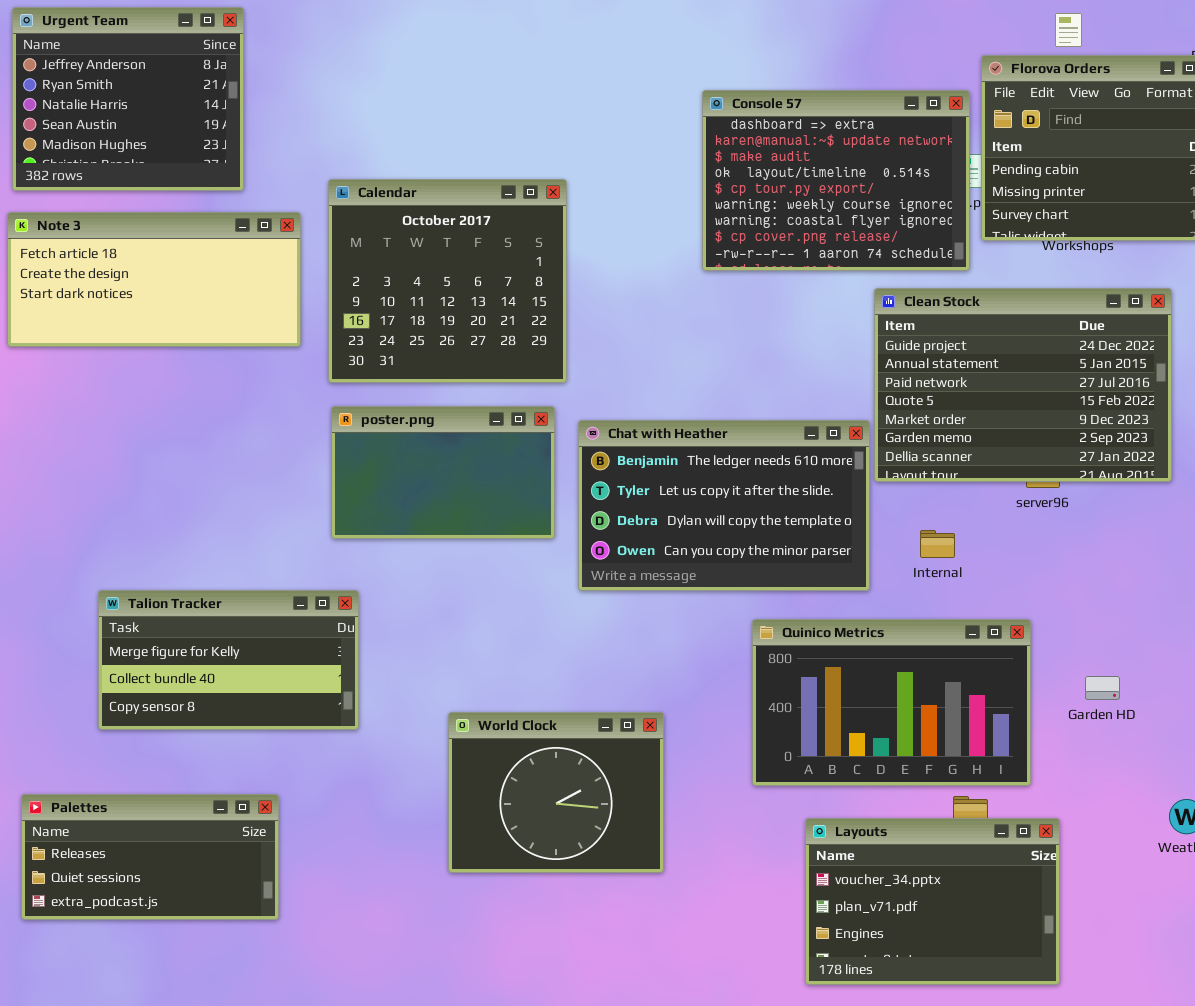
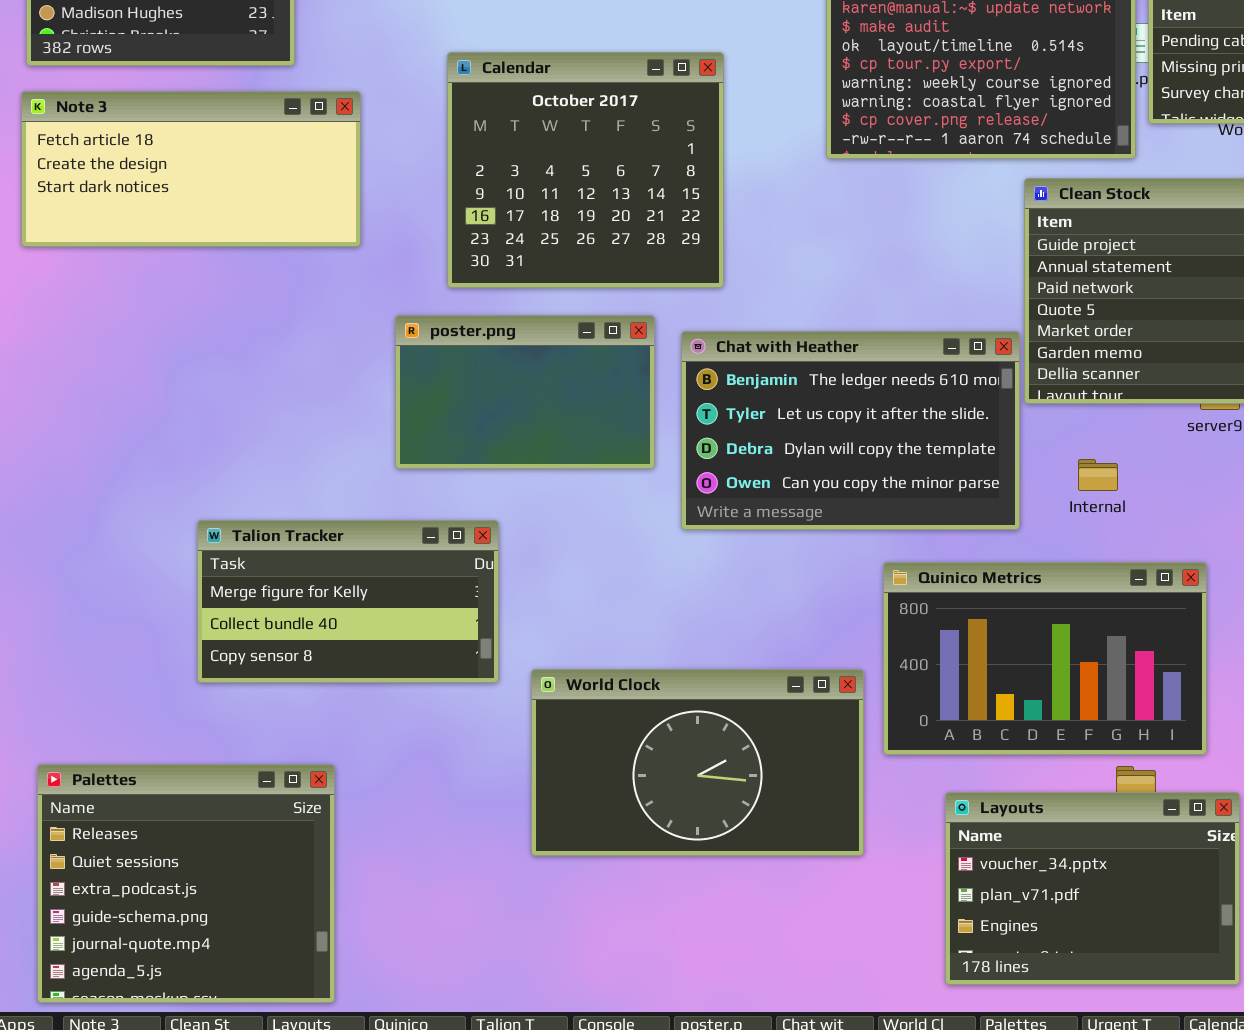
Calendar: [328,179,567,383] -> [447,52,724,288], moved
Talion Tracker: [98,590,359,730] -> [197,520,499,683], moved
World Clock: [448,712,664,873] -> [531,669,864,856], resized
Palettes: [21,794,279,920] -> [37,764,335,1003], resized

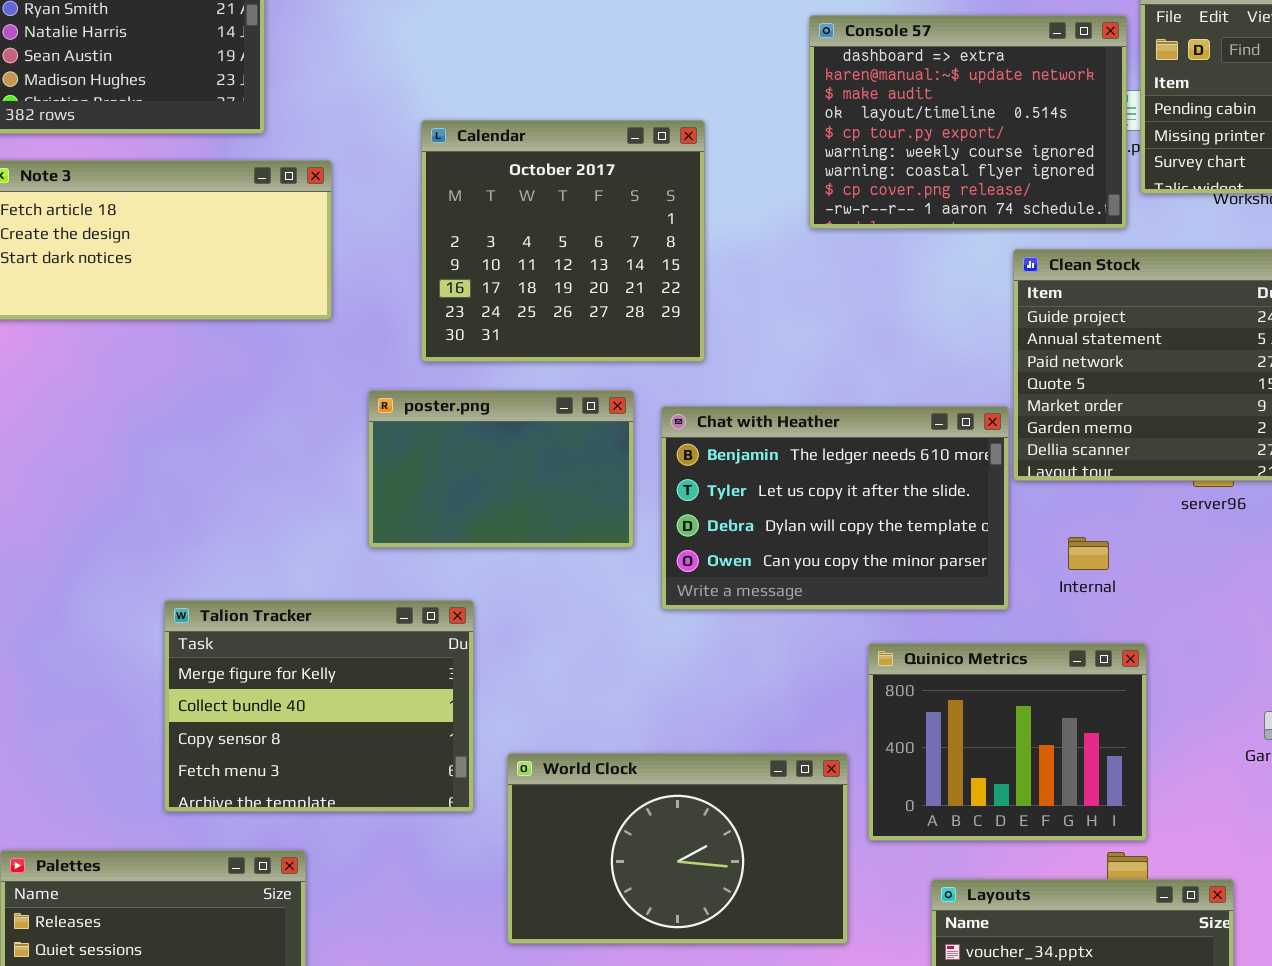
Talion Tracker: [197,520,499,683] -> [164,600,474,812], resized
Quinico Metrics: [883,562,1207,755] -> [868,643,1147,841], resized

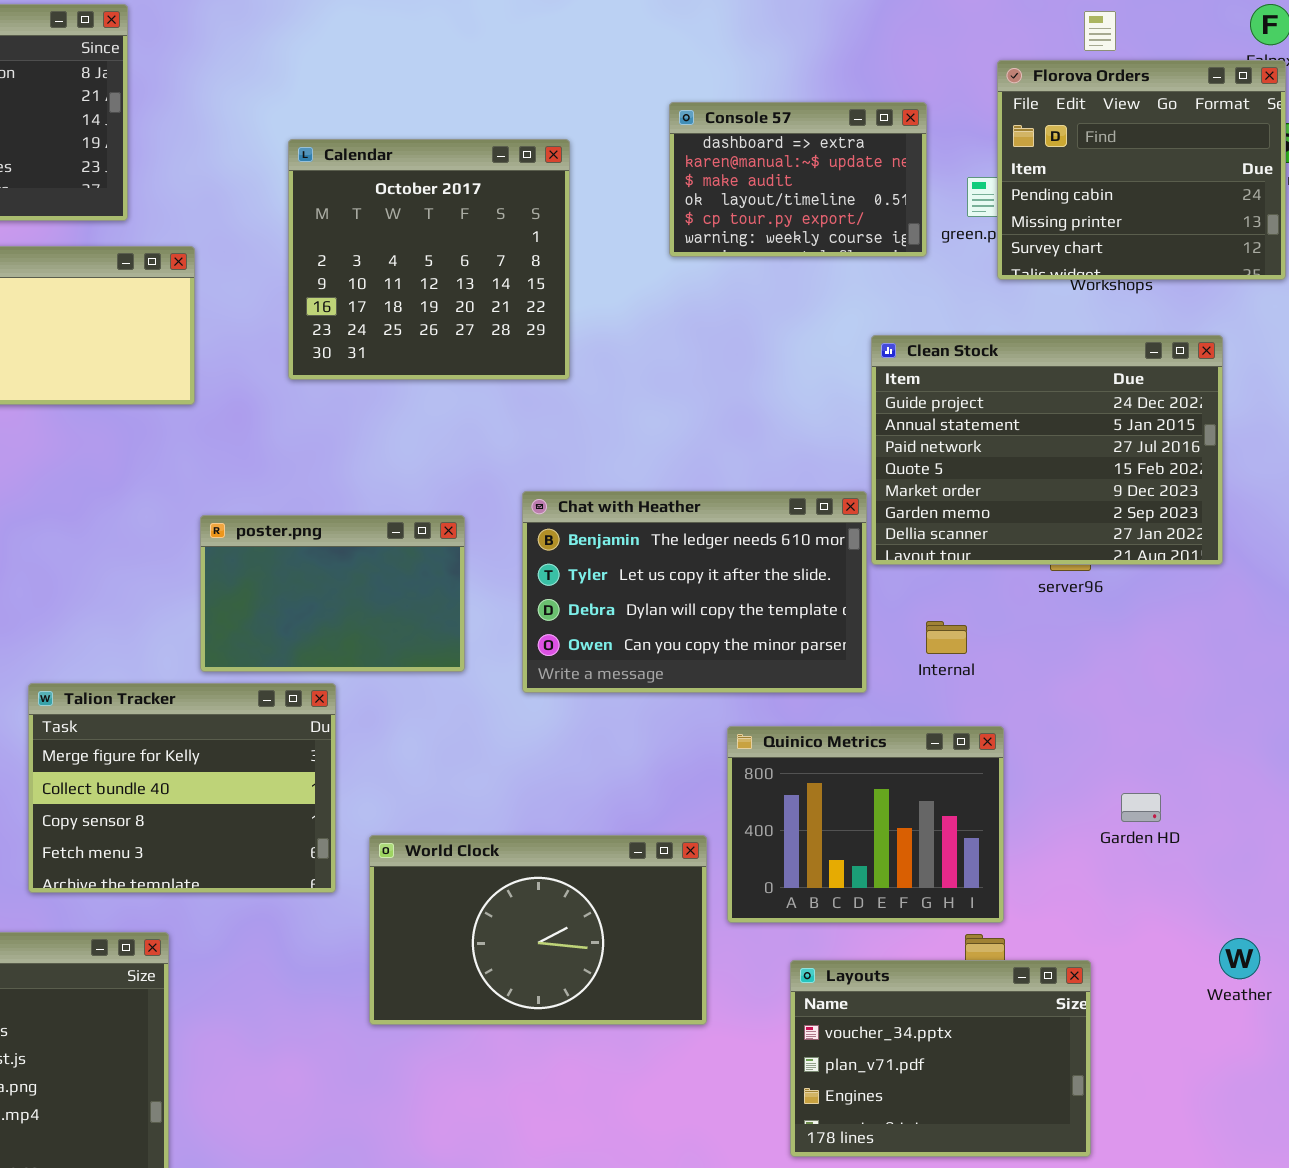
Console 57: [809,15,1127,229] -> [669,102,927,257], resized
Calendar: [421,120,705,362] -> [288,139,570,380], moved
poster.png: [368,390,634,548] -> [200,515,465,672], moved

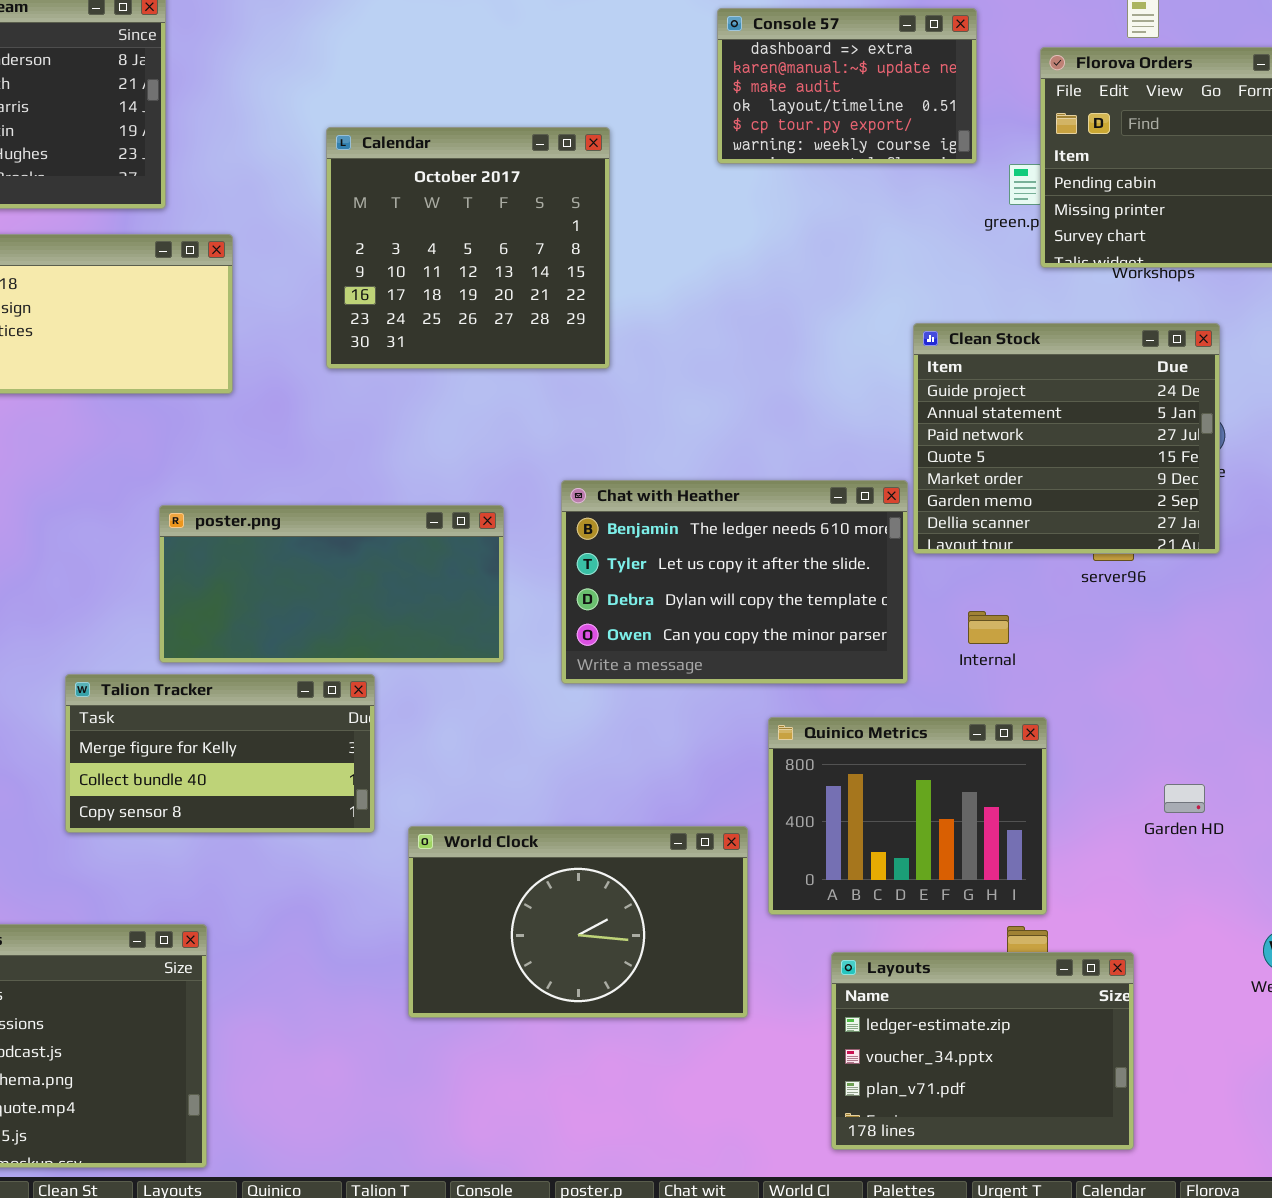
Console 57: [669,102,927,257] -> [717,8,977,164], moved
Clean Stock: [871,335,1223,565] -> [913,323,1220,554], resized
poster.png: [200,515,465,672] -> [159,505,504,663], resized
Talion Tracker: [28,683,336,893] -> [65,674,375,833], resized
Layouts: [790,960,1091,1157] -> [831,952,1134,1150], scrolled up 1 row

